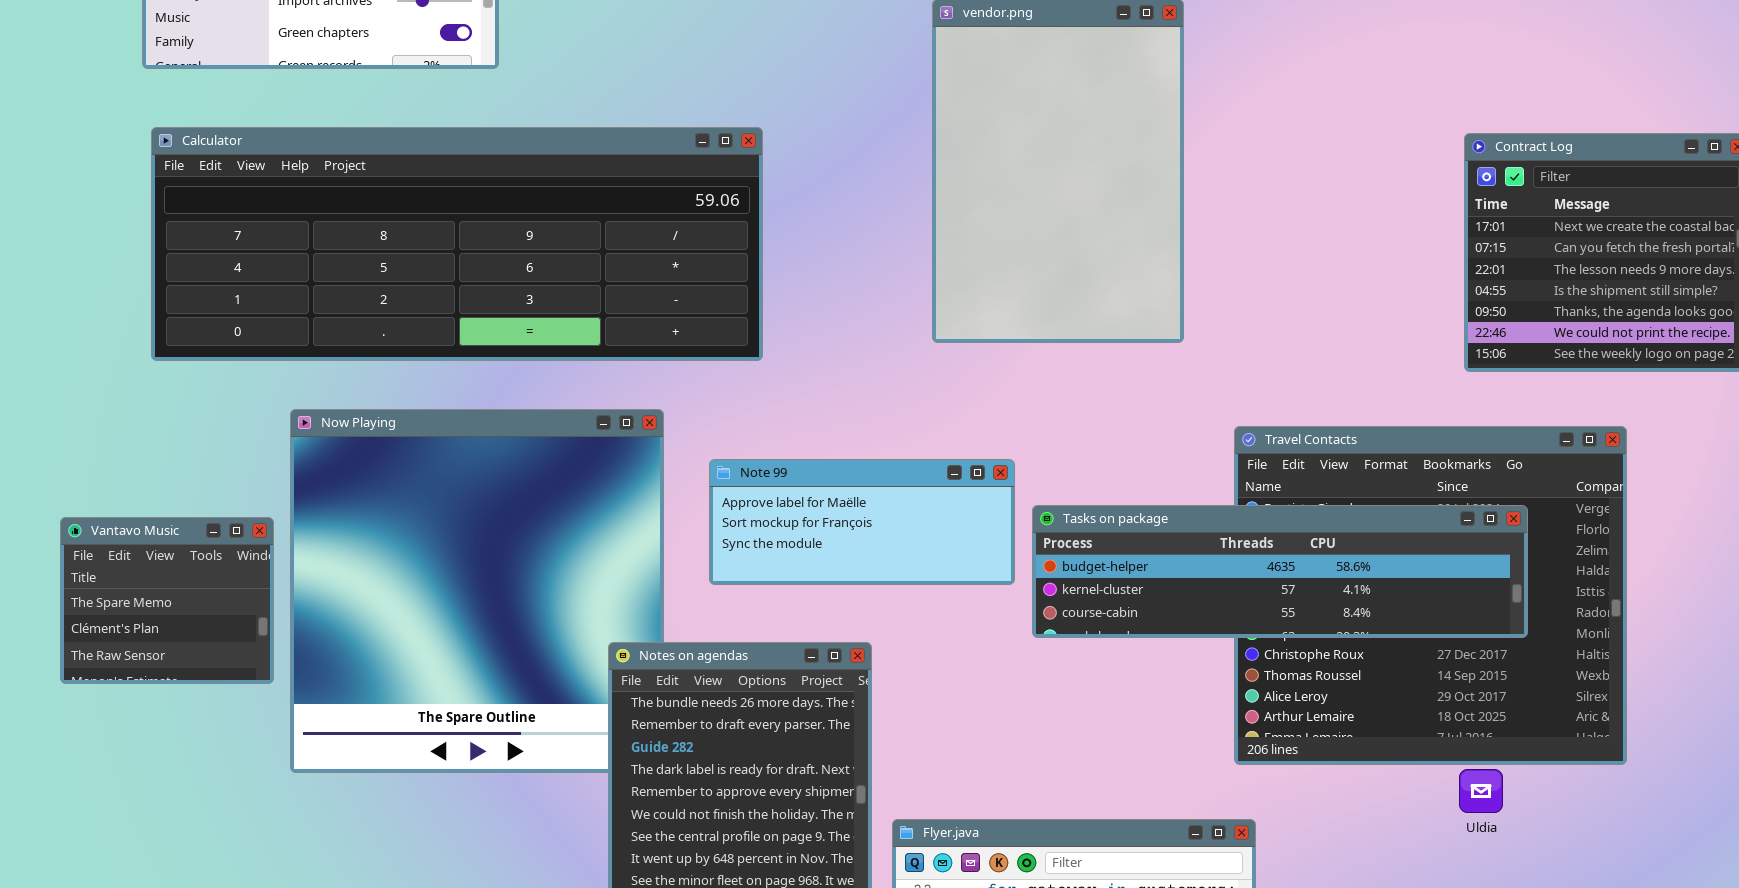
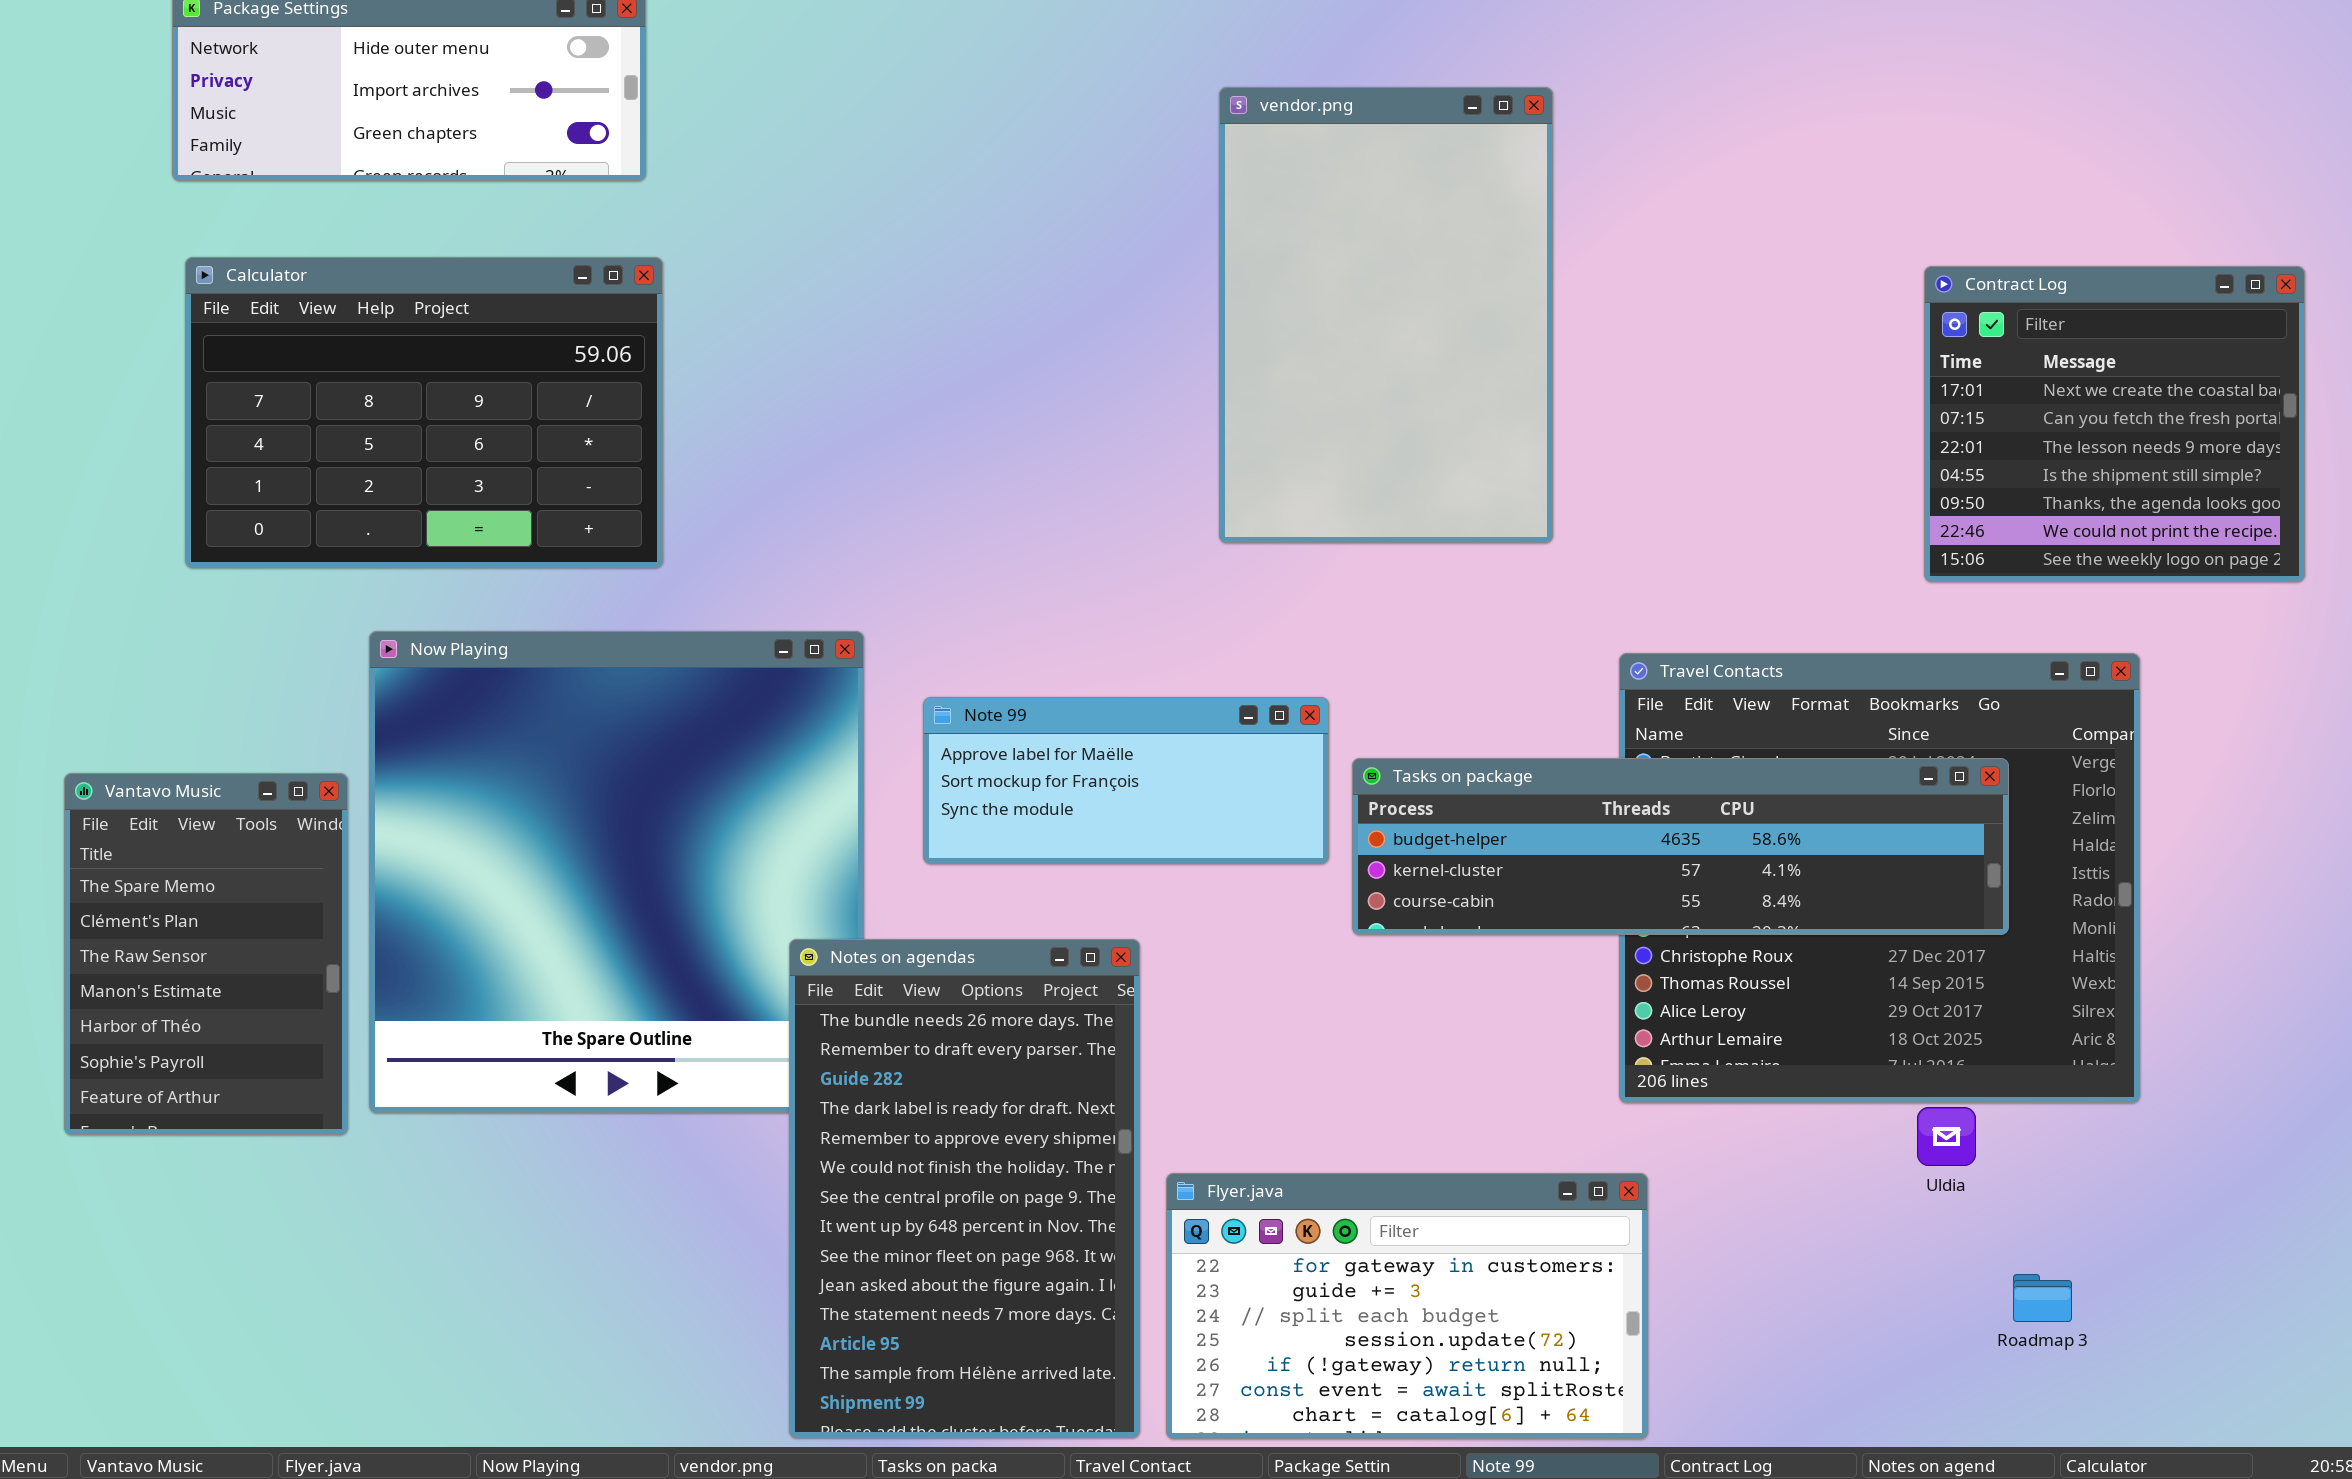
Calculator: [151,127,763,361] -> [185,257,663,568], resized
Vantavo Music: [60,517,274,684] -> [64,773,348,1135], resized

